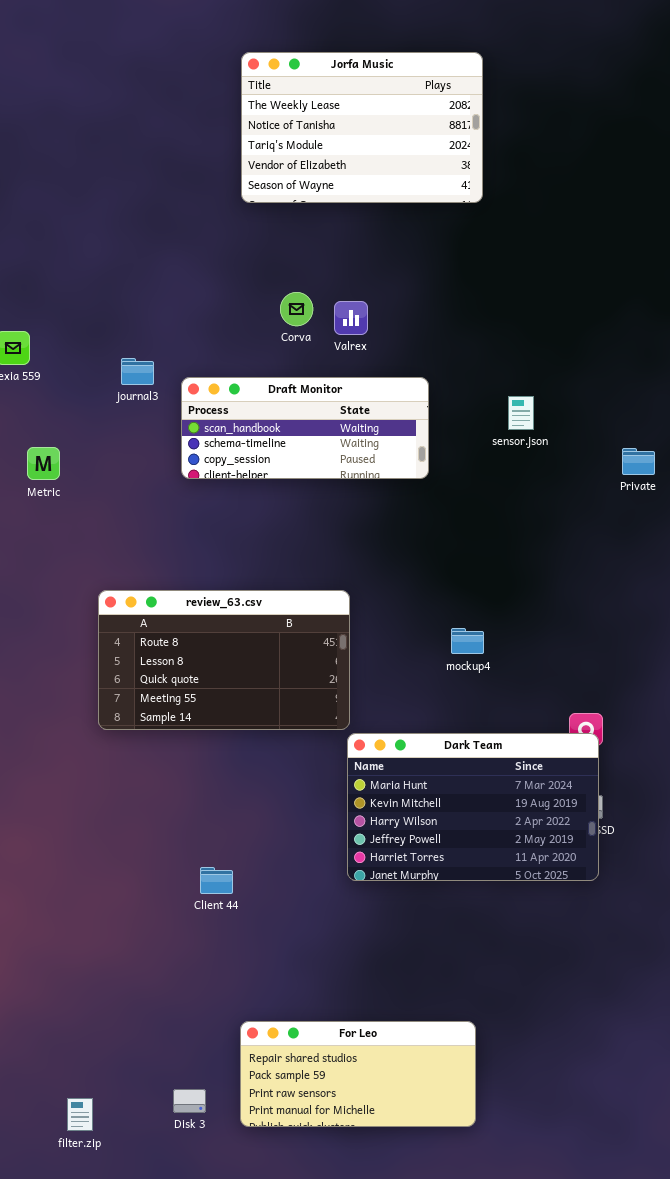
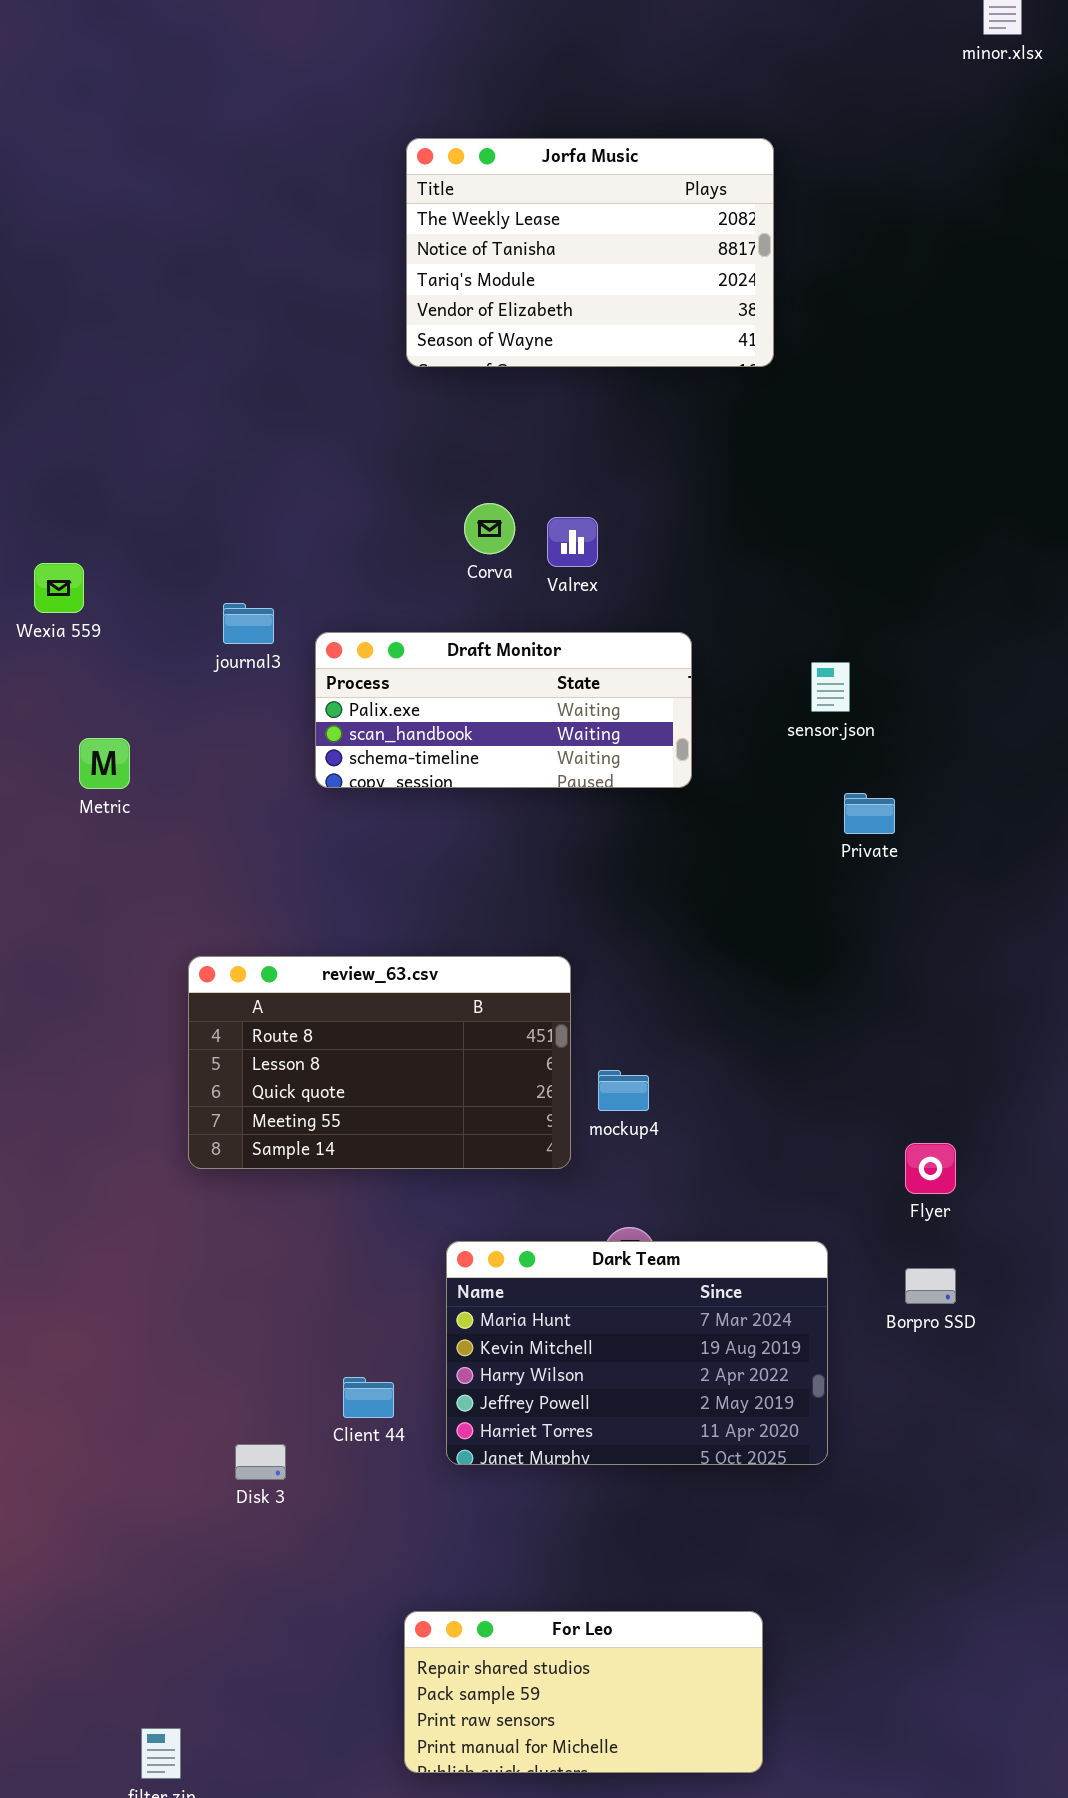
Draft Monitor: [181,377,429,479] -> [315,632,692,788], scrolled up 1 row
Private: [622,448,655,475] -> [844,793,895,834], moved
mockup4: [451,628,484,654] -> [598,1070,649,1111], moved
Dark Team: [347,733,599,881] -> [446,1241,828,1465], moved
Disk 3: [173,1089,206,1113] -> [235,1444,286,1480], moved

